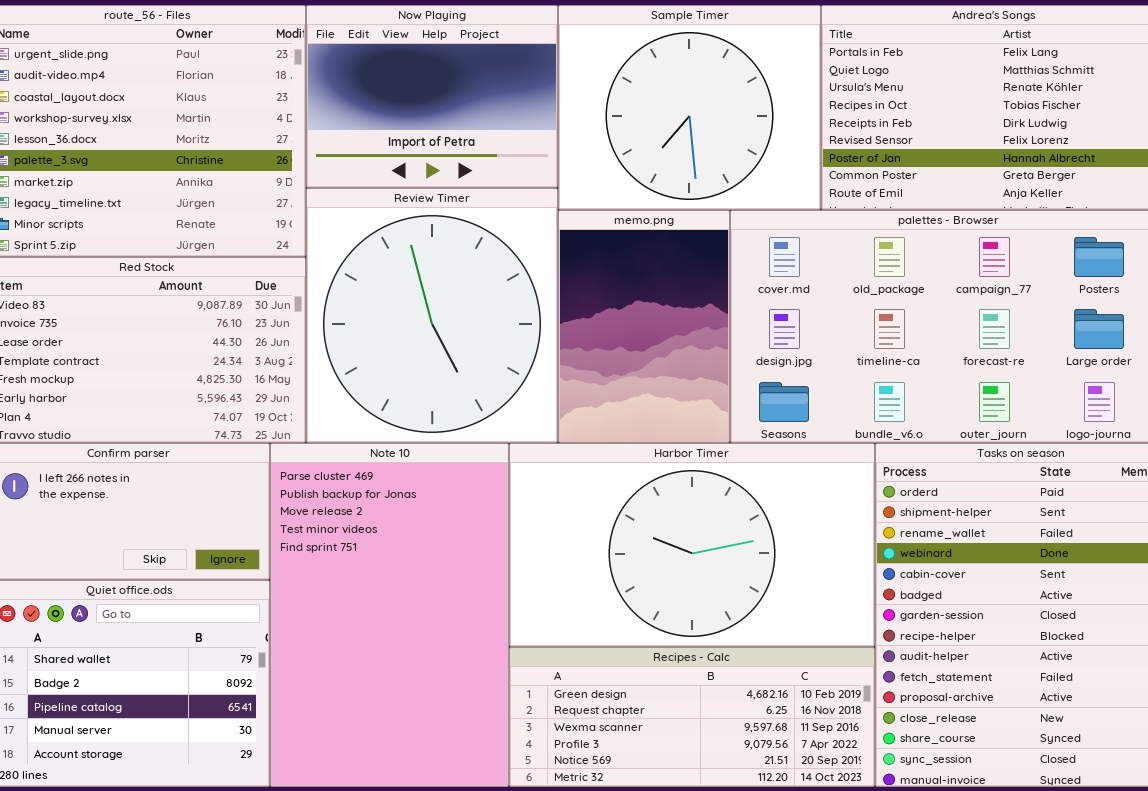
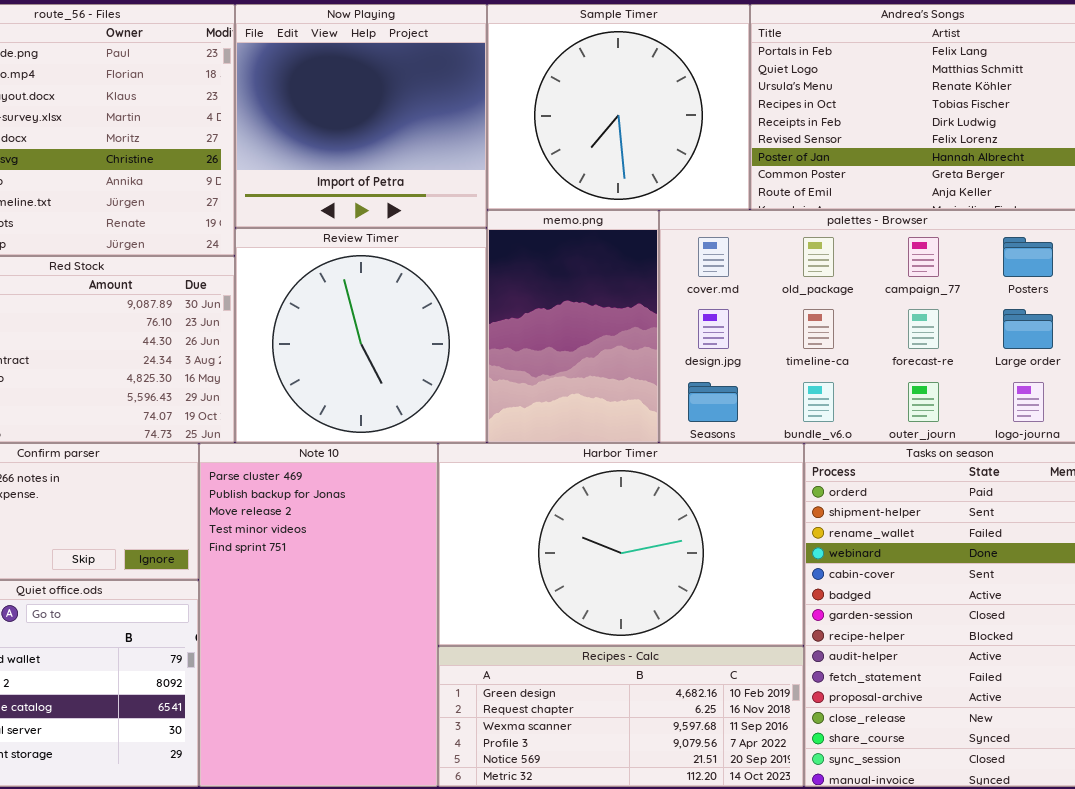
Now Playing: [306,5,558,188] -> [235,4,487,228], resized
Review Timer: [306,188,558,443] -> [235,228,487,443], resized

